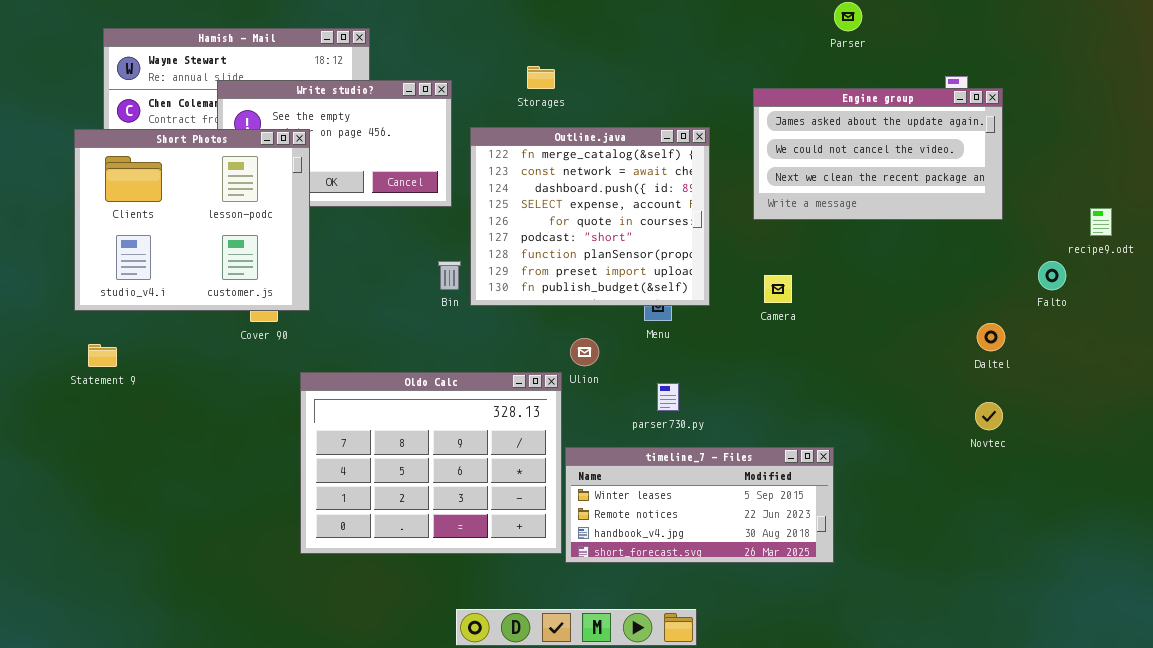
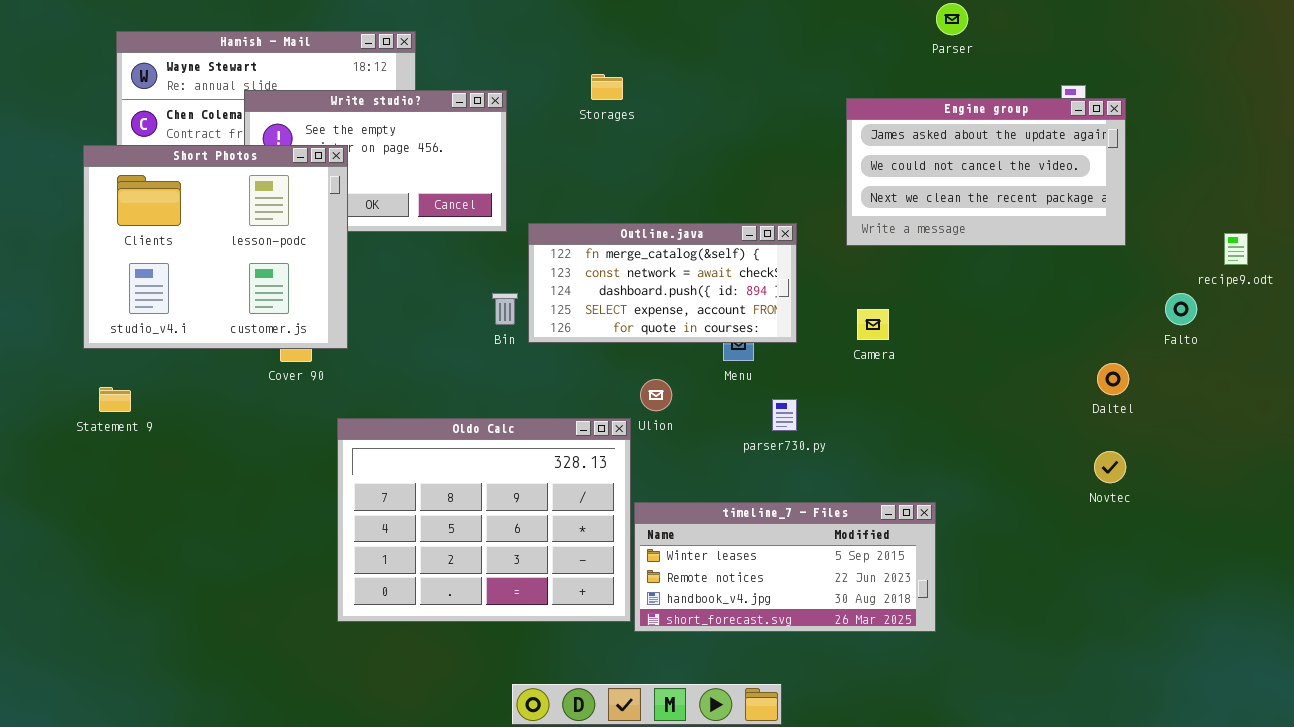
Outline.java: [470,127,710,306] -> [528,223,797,343], resized
parser730.py: [657,383,679,411] -> [772,399,797,431], moved

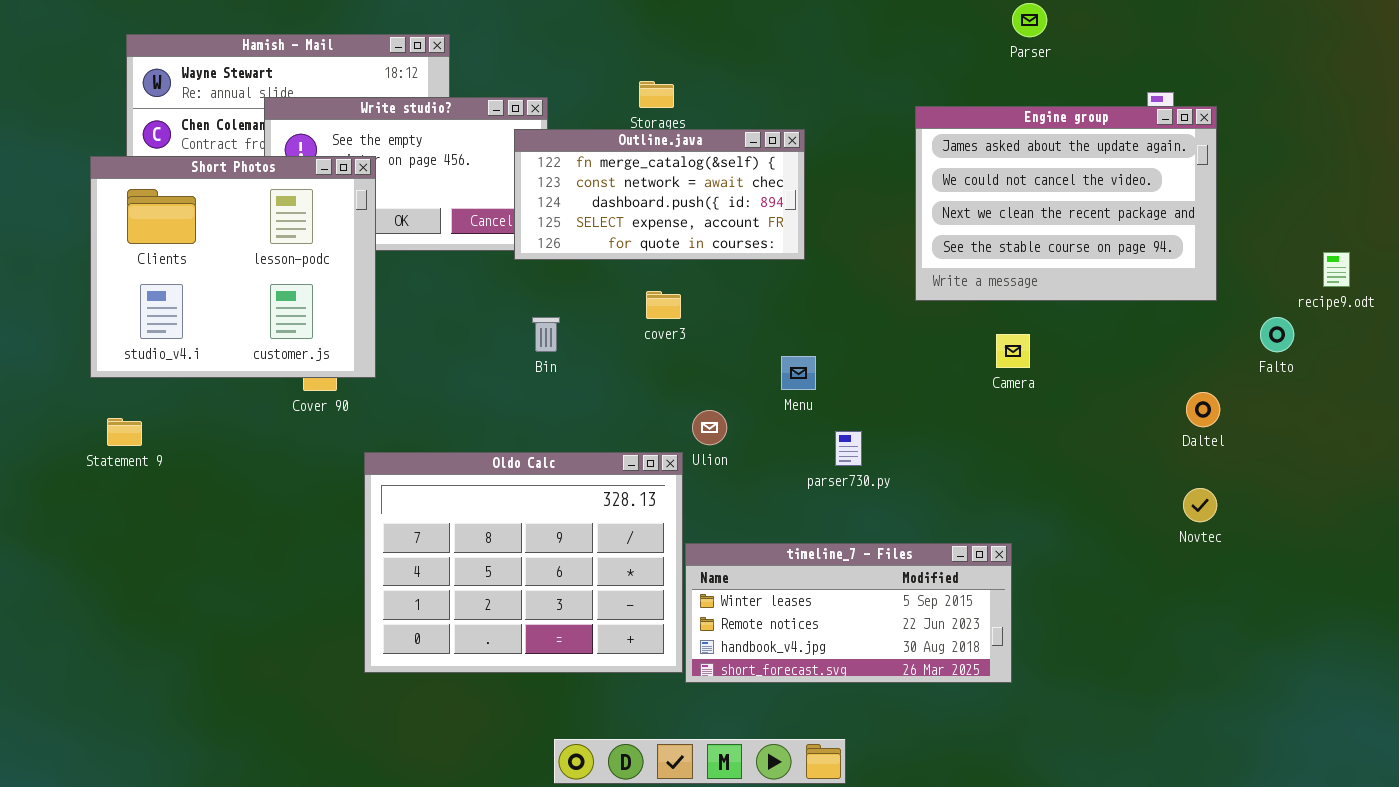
Engine group: [846,98,1126,246] -> [915,106,1217,301], resized
Outline.java: [528,223,797,343] -> [514,129,805,260], moved
Camera: [857,309,889,340] -> [996,334,1030,368], moved

